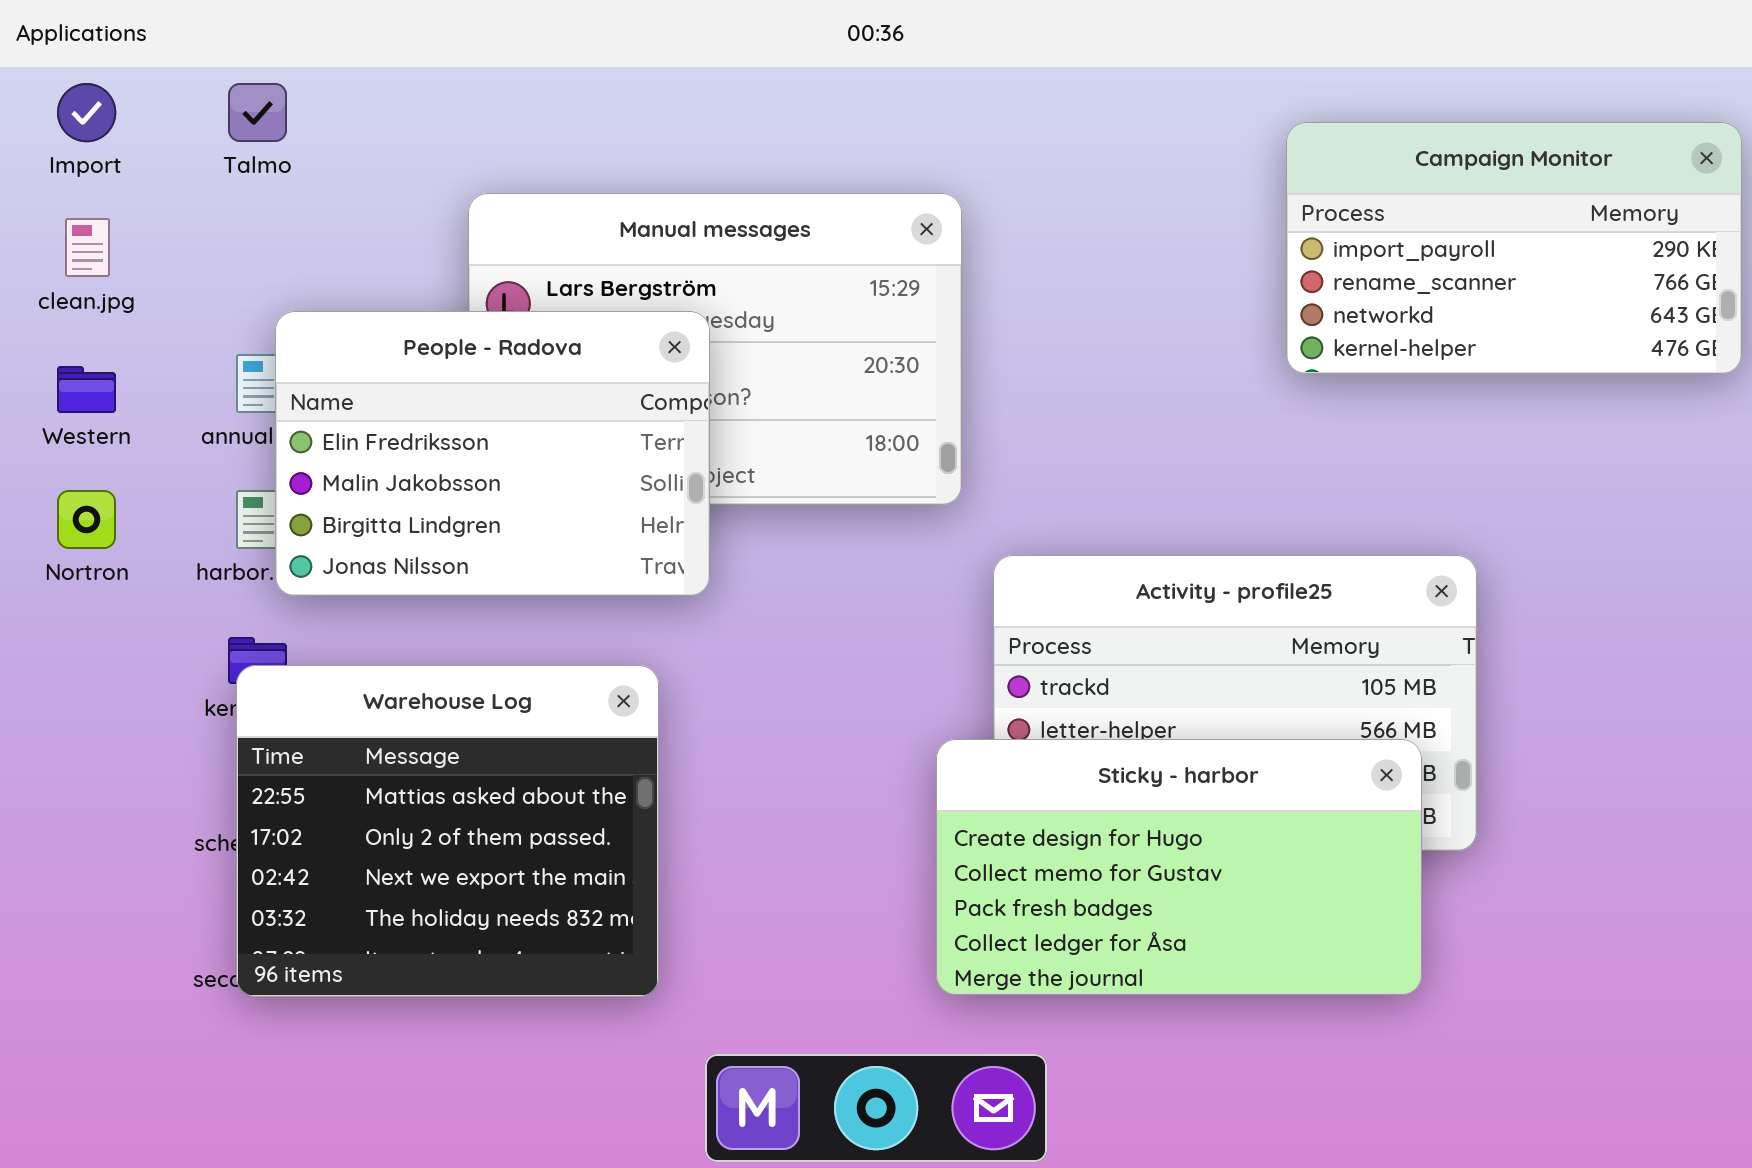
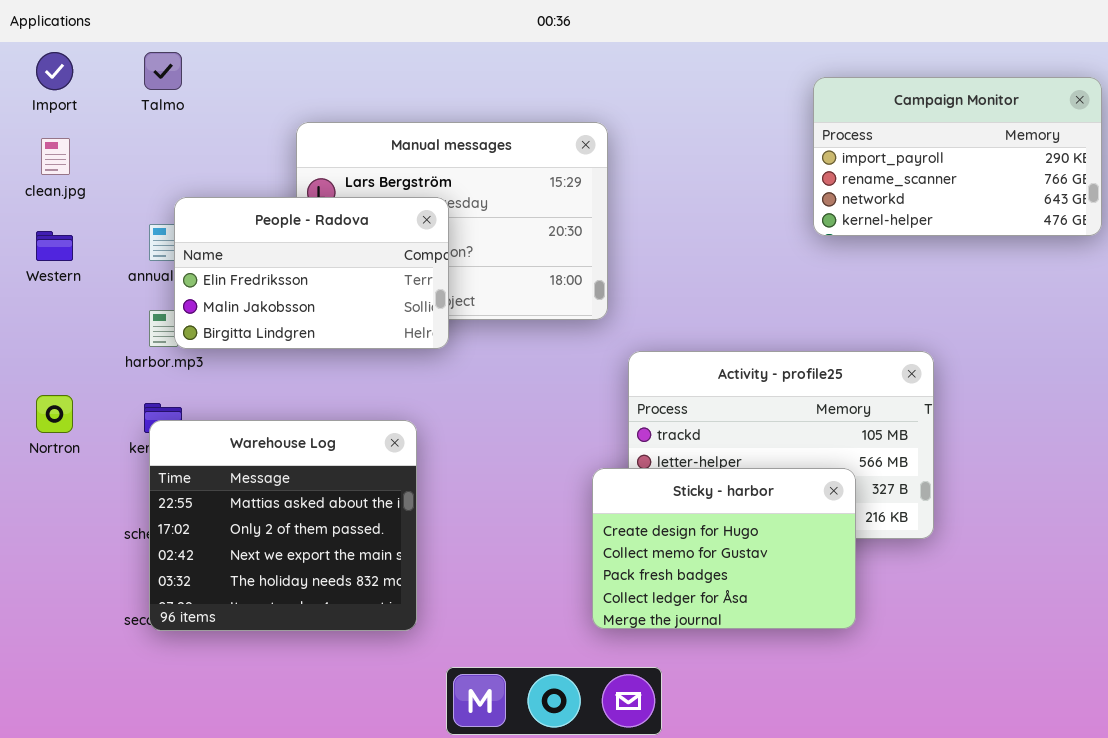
People - Radova: [275,311,710,596] -> [174,197,449,349], resized
Nortron: [57,490,116,549] -> [36,395,73,433], moved
Sticky - harbor: [936,739,1422,995] -> [592,468,856,629], resized

